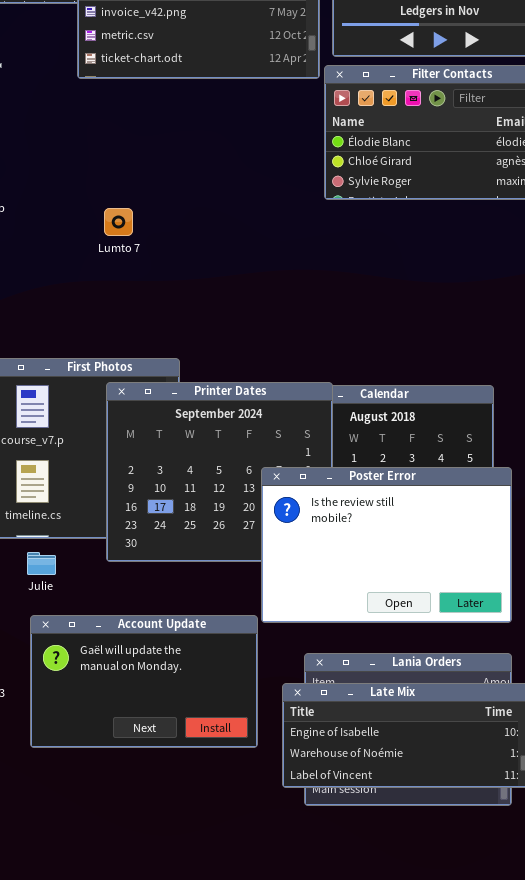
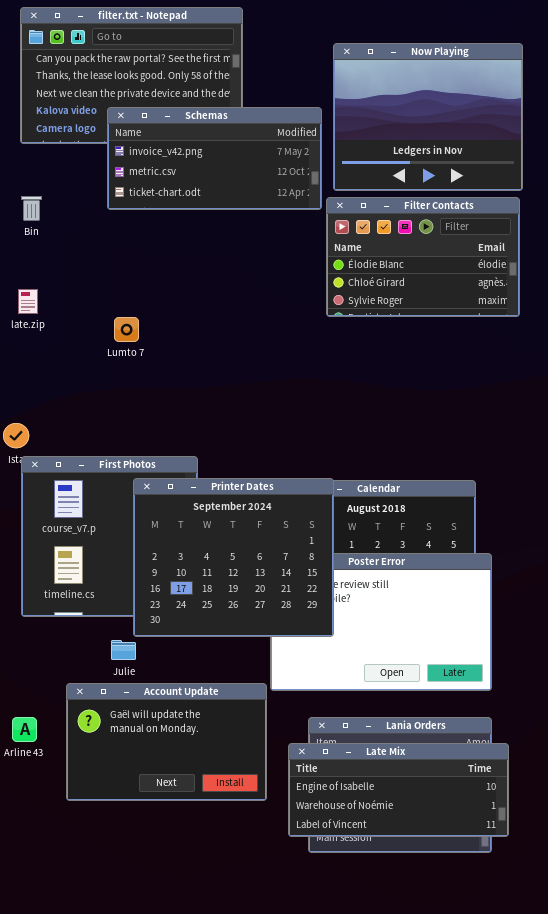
Lumto 7: [104,208,133,236] -> [114,317,139,342], moved
Printer Dates: [106,382,333,562] -> [133,478,334,637], raised
Julie: [27,552,56,575] -> [111,640,136,660], moved

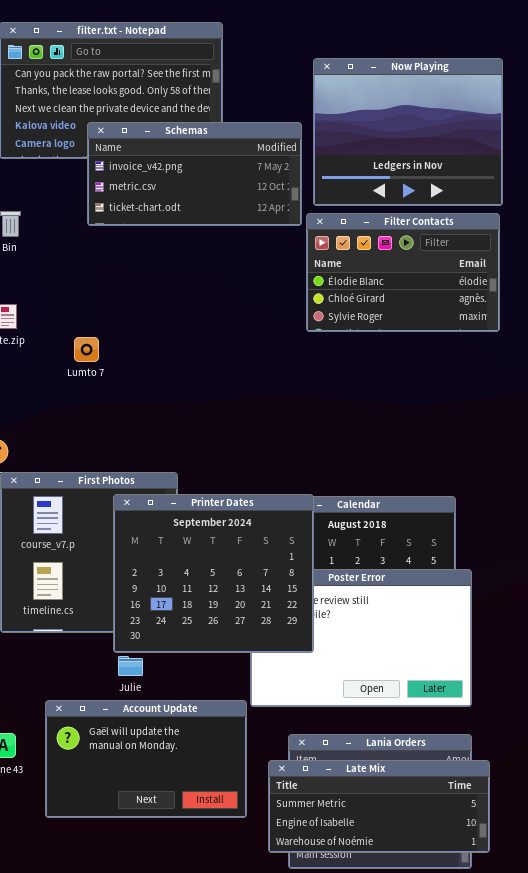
Lumto 7: [114,317,139,342] -> [74,337,99,362], moved
Julie: [111,640,136,660] -> [118,656,143,676], moved
Late Mix: [288,743,509,837] -> [268,760,490,853], scrolled up 1 row

